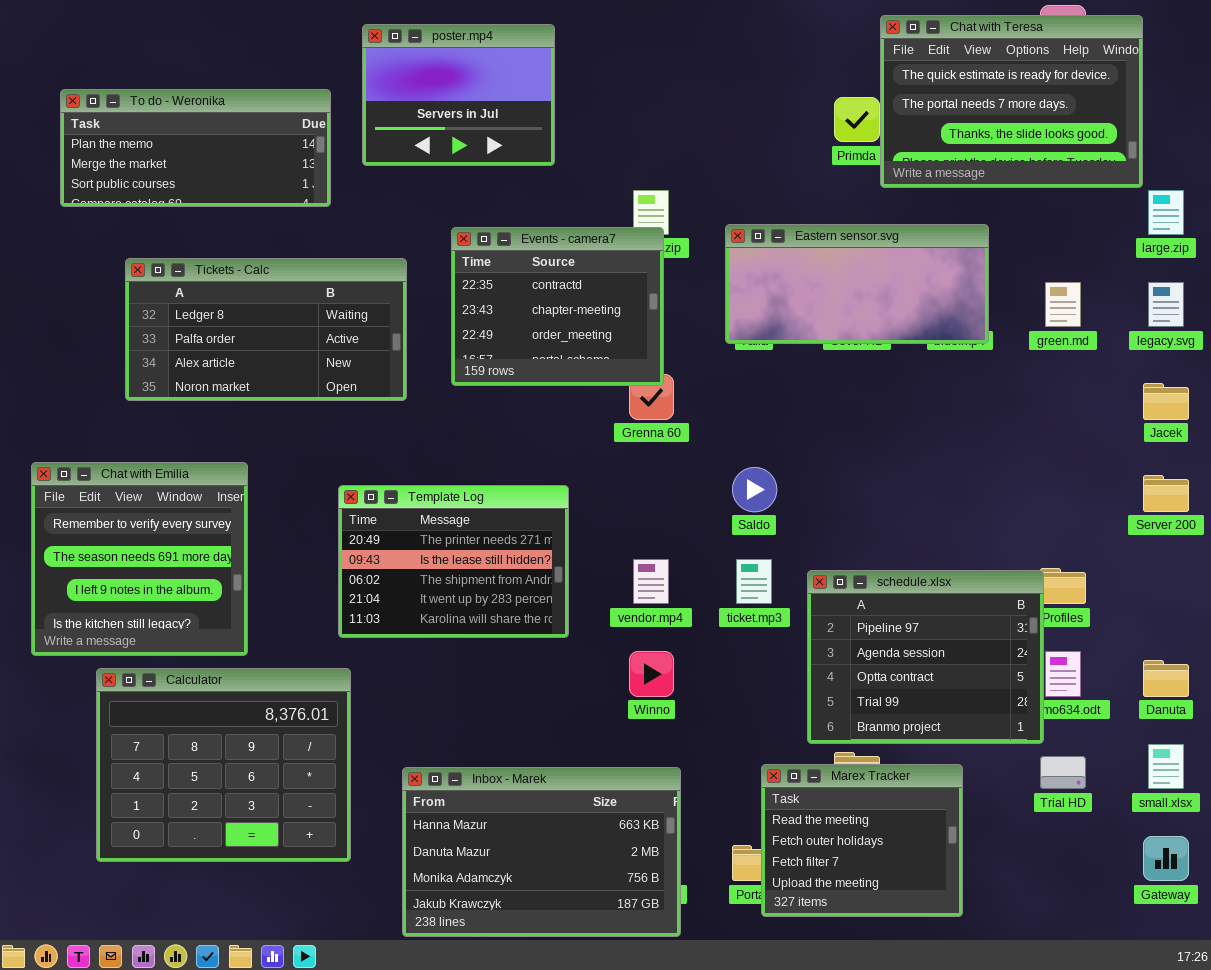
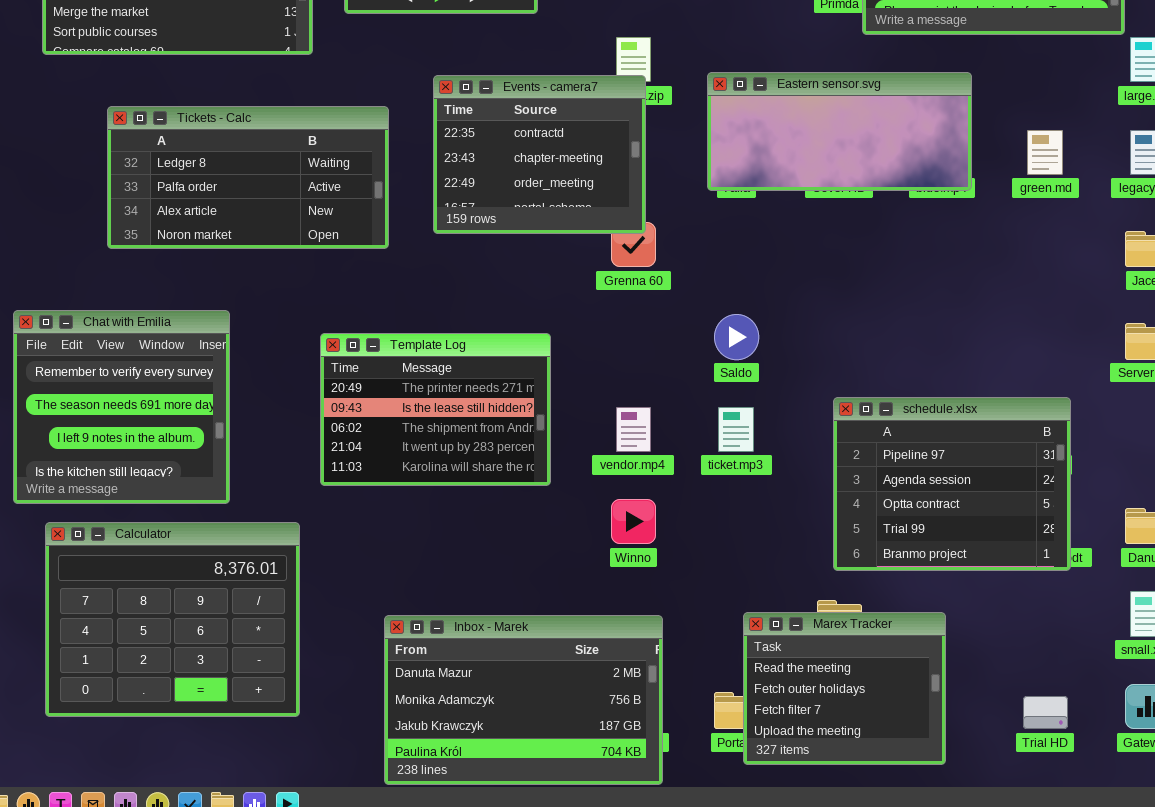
schedule.xlsx: [807,570,1044,744] -> [833,397,1071,571], moved
Calculator: [96,668,351,862] -> [45,522,300,717], moved
Trial HD: [1040,756,1086,789] -> [1023,696,1068,729], moved
Inbox - Marek: [402,767,681,937] -> [384,615,663,785], scrolled down 1 row

